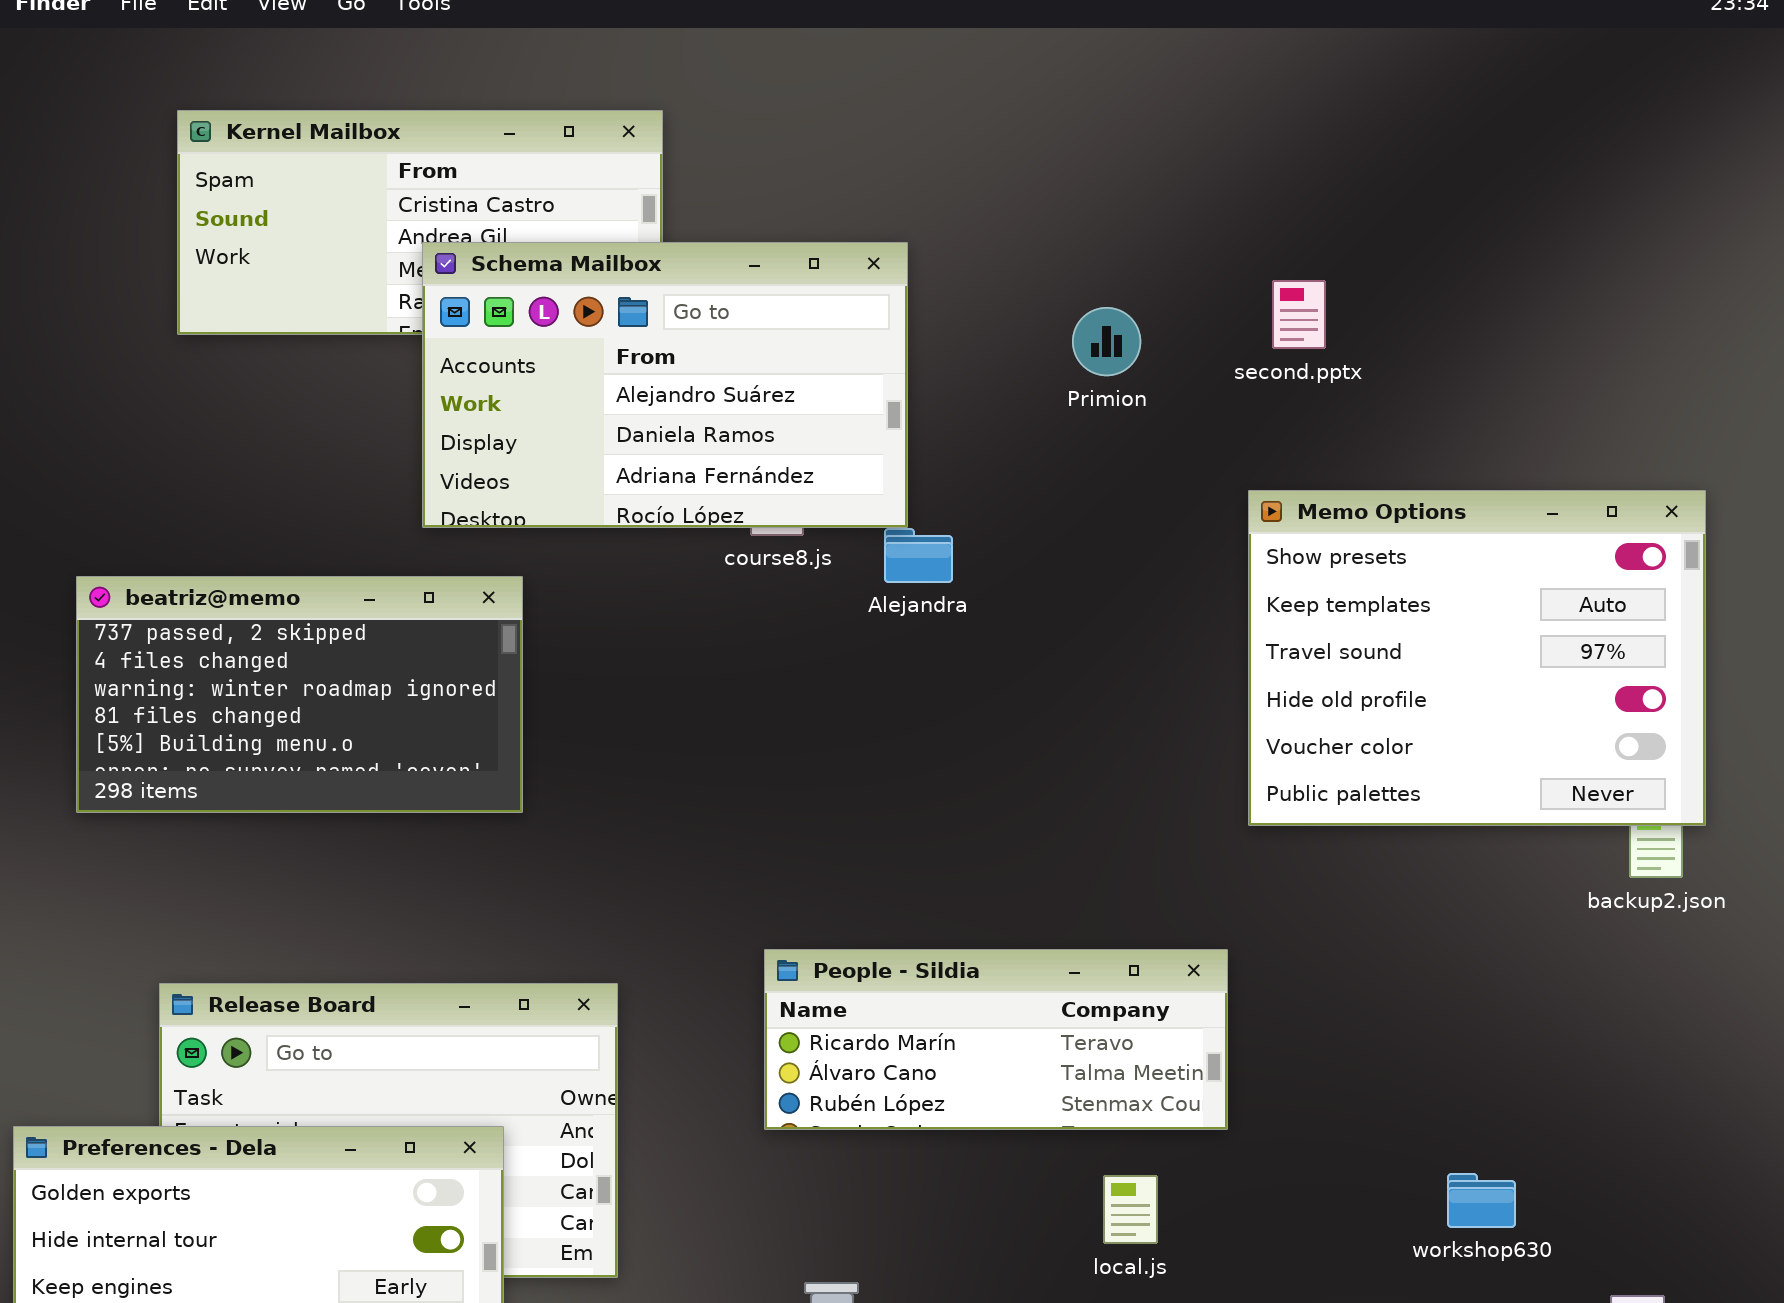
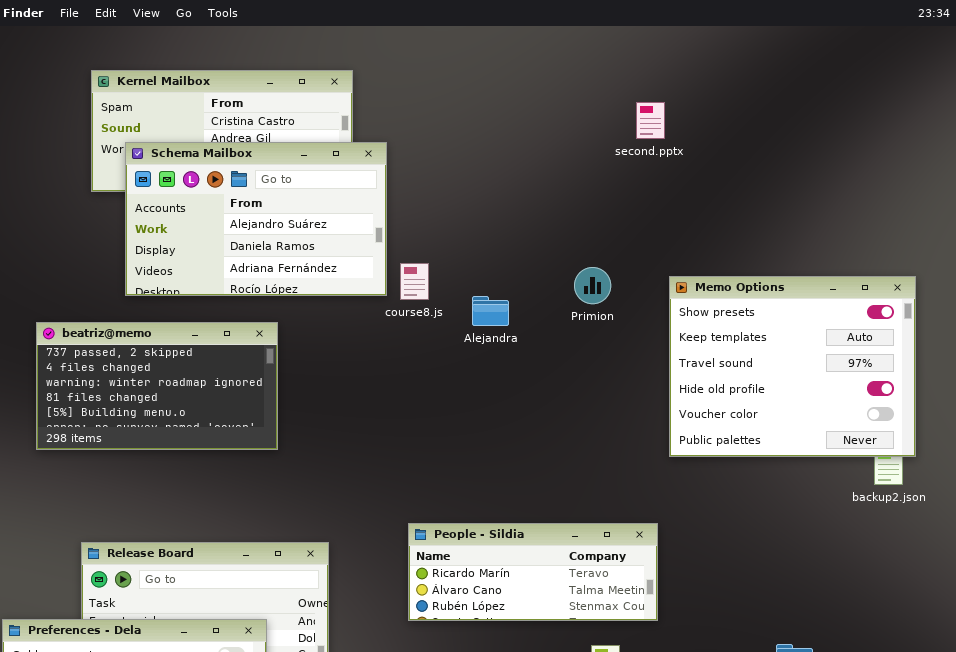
Schema Mailbox: [422,242,908,528] -> [125,142,387,296], moved
second.pptx: [1272,280,1326,349] -> [636,102,665,139], moved
Primion: [1072,307,1141,376] -> [574,267,611,304], moved

